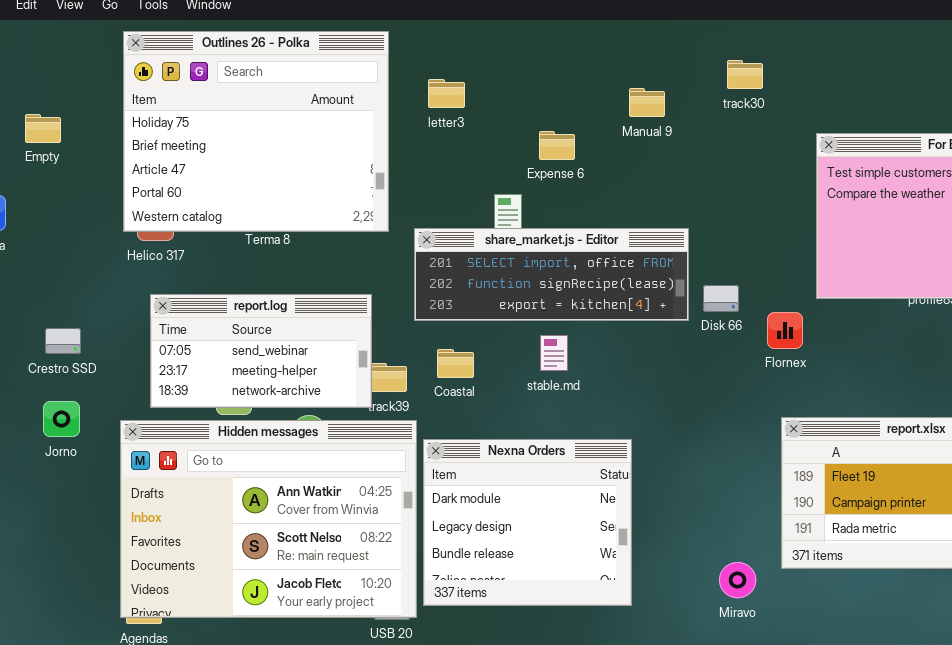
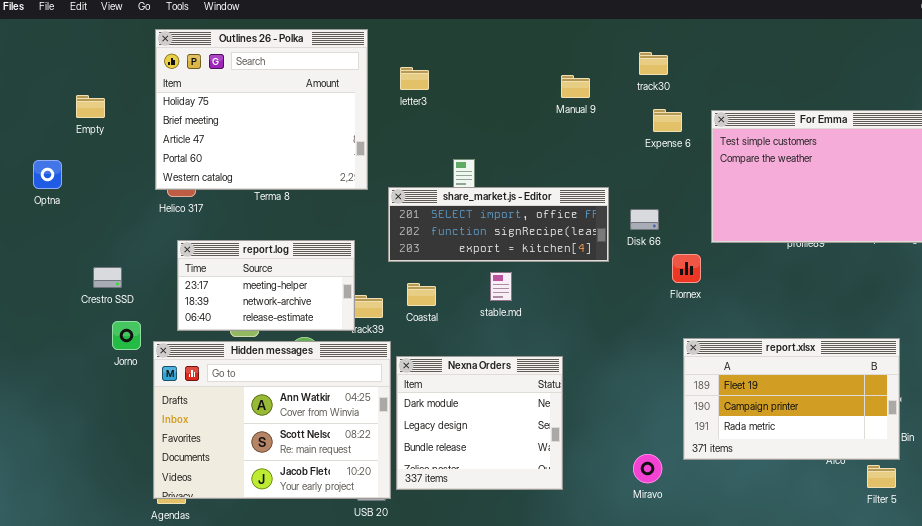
Expense 6: [539,131,575,160] -> [653,109,682,132], moved
Disk 66: [703,285,739,312] -> [630,209,659,230], moved
report.log: [150,294,372,408] -> [177,240,355,331], scrolled down 1 row
Jorno: [43,401,80,437] -> [112,321,141,350], moved

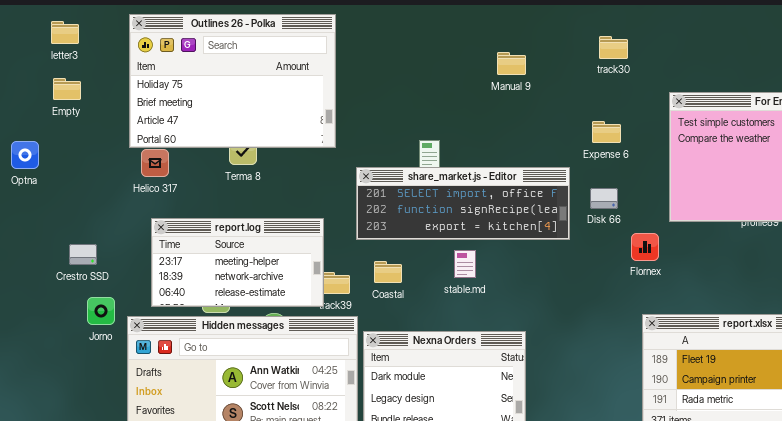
Outlines 26 - Polka: [155,29,368,190] -> [129,14,336,148], resized
letter3: [400,67,429,90] -> [51,21,79,44], moved
Manual 9: [561,75,590,98] -> [497,52,526,75], moved
Expense 6: [653,109,682,132] -> [592,121,621,143], moved

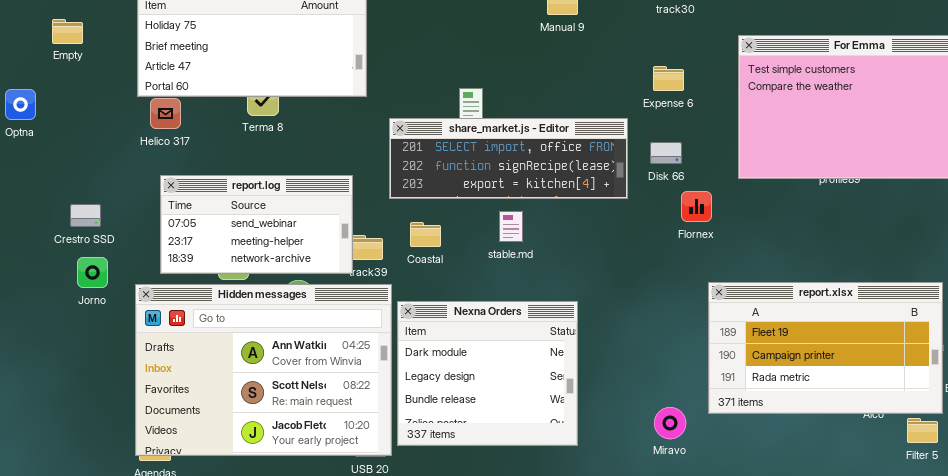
report.log: [151,218,324,307] -> [160,175,353,274], scrolled up 1 row
Flornex: [631,233,659,261] -> [681,191,712,222], moved
Jorno: [87,297,115,325] -> [77,257,108,288], moved

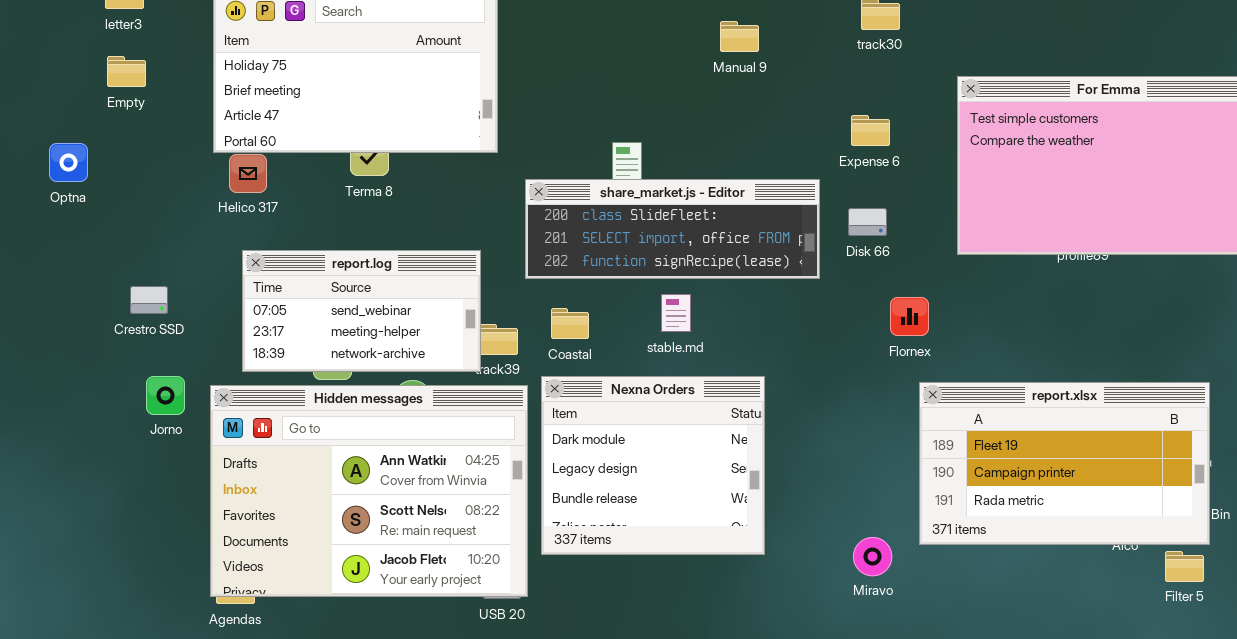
share_market.js - Editor: [389,118,628,199] -> [525,179,820,279], scrolled up 1 row
Flornex: [681,191,712,222] -> [890,297,929,336], moved
Jorno: [77,257,108,288] -> [146,376,185,415], moved
Nexna Orders: [397,301,578,446] -> [541,376,765,555], moved

